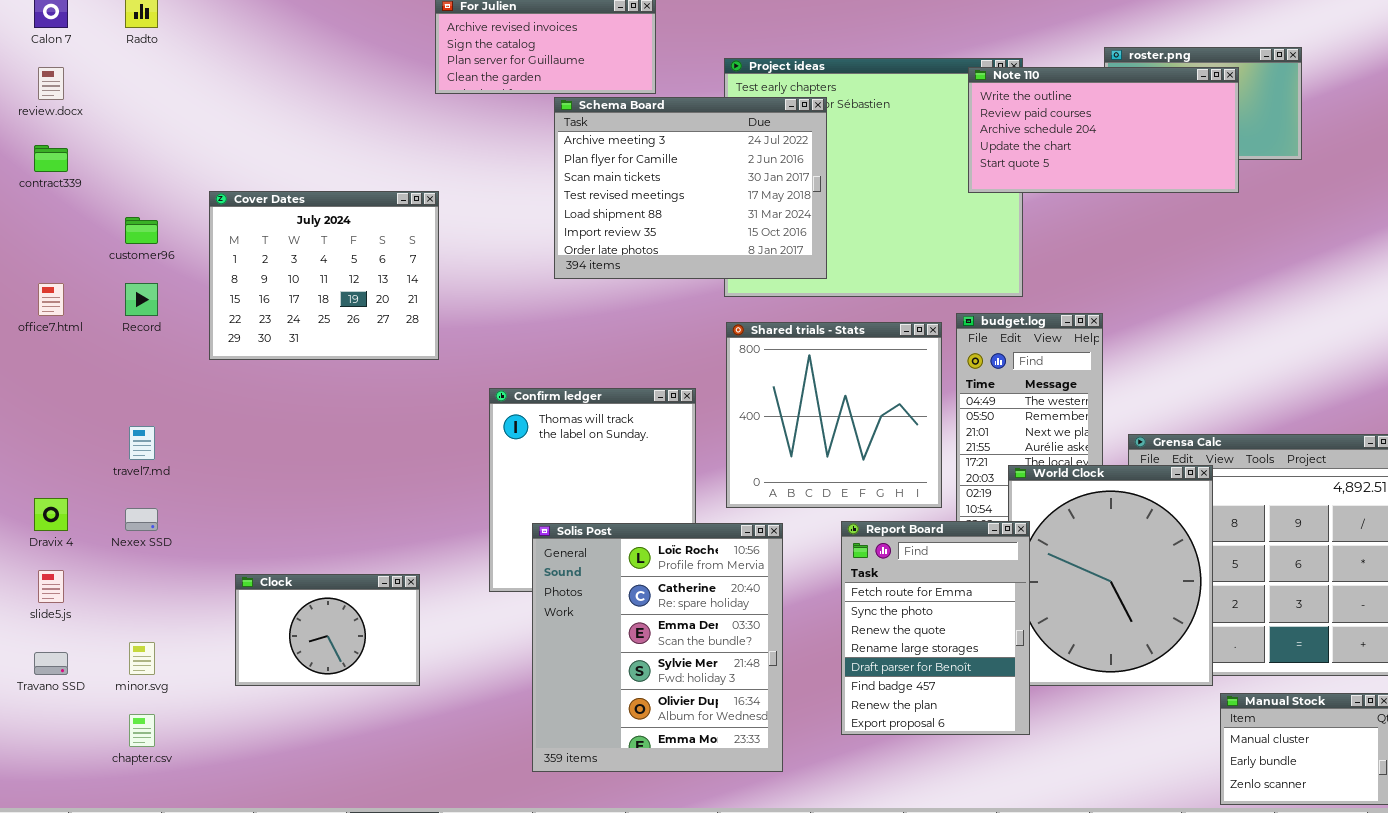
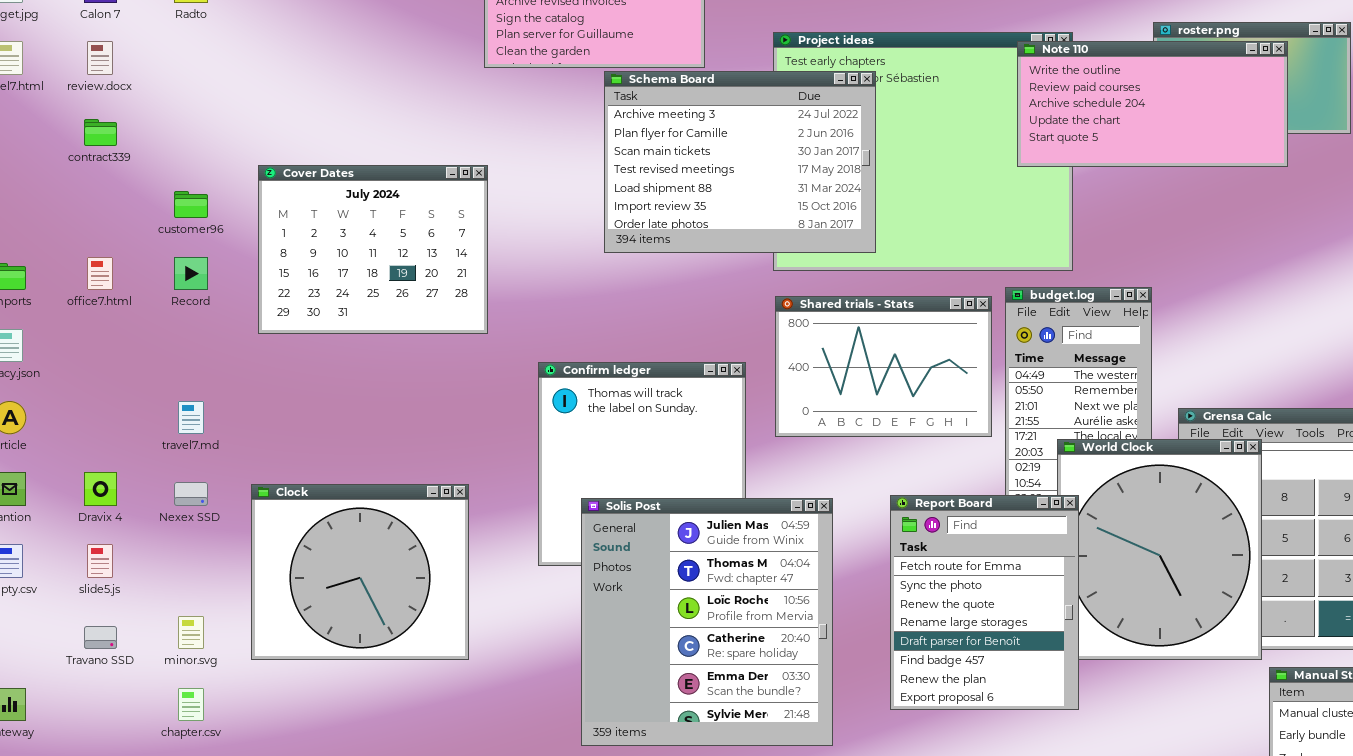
Shared trials - Stats: [726,322,942,508] -> [775,296,992,437], resized
Solis Post: [532,523,783,772] -> [581,498,833,746], scrolled up 2 rows
Clock: [235,574,420,686] -> [251,484,469,660], resized

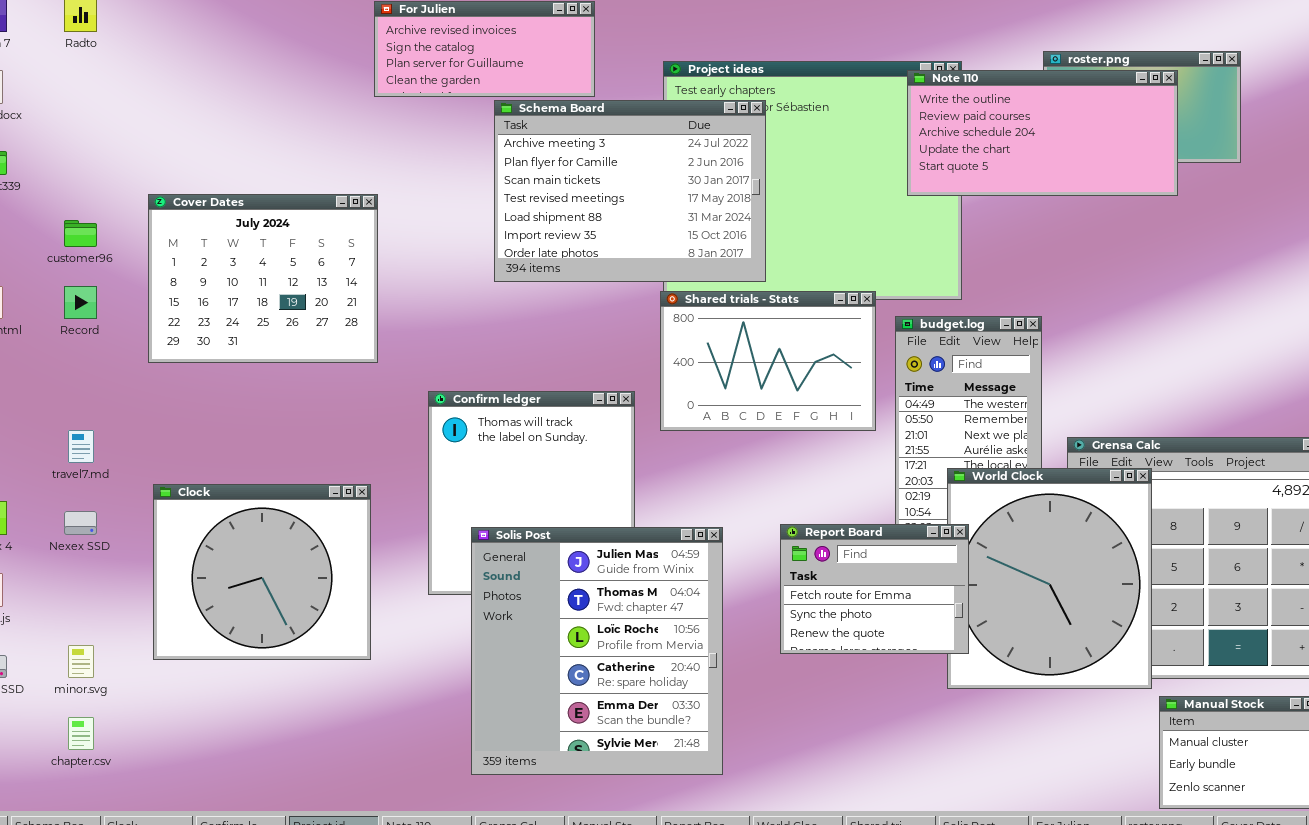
Shared trials - Stats: [775,296,992,437] -> [660,291,876,431], moved
Clock: [251,484,469,660] -> [153,484,371,660], moved
Report Board: [890,495,1079,710] -> [780,524,969,654], resized

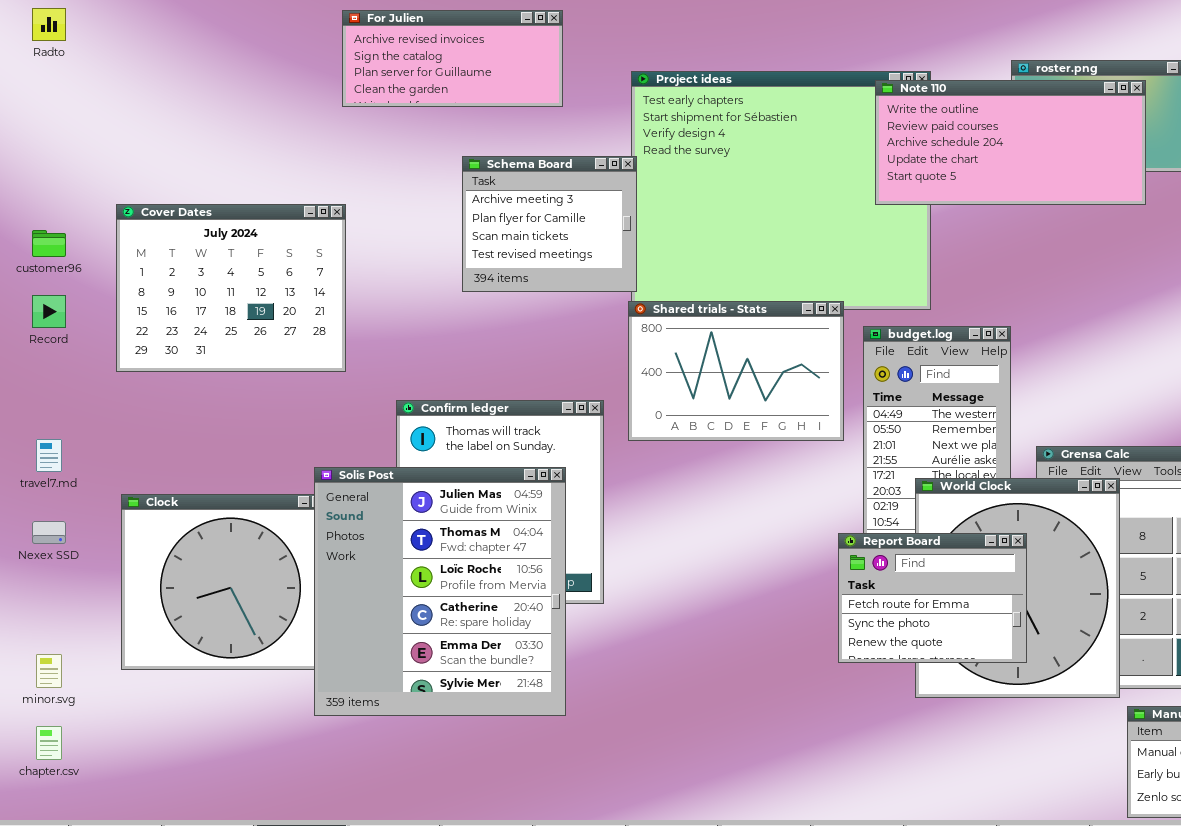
Schema Board: [494,100,766,282] -> [462,156,637,292], resized
Report Board: [780,524,969,654] -> [838,533,1027,663], moved
Solis Post: [471,527,723,775] -> [314,467,566,716], moved

